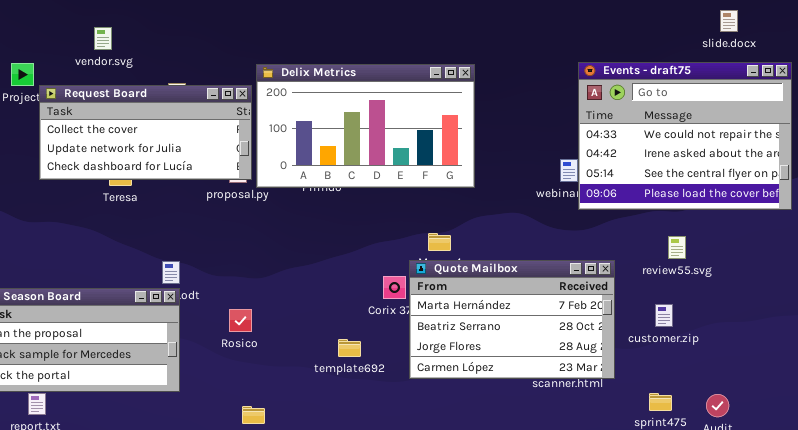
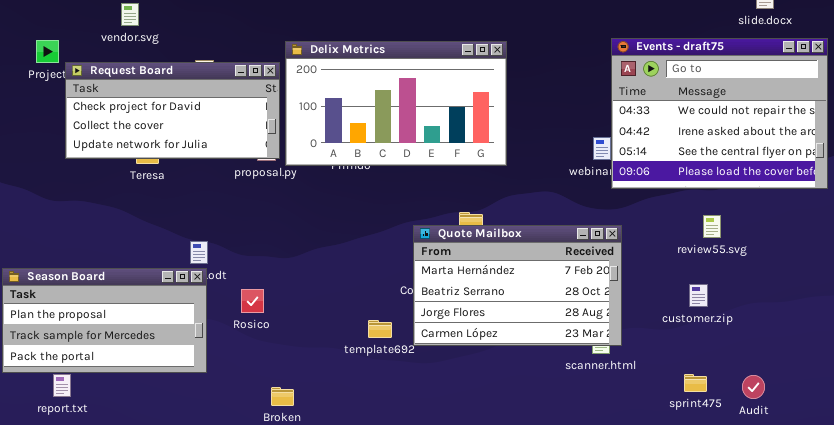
Request Board: [39,85,252,180] -> [65,62,280,159], scrolled up 1 row
Quote Mailbox: [409,260,615,379] -> [413,225,622,346], moved
Rosico: [229,309,252,332] -> [241,289,264,313], moved

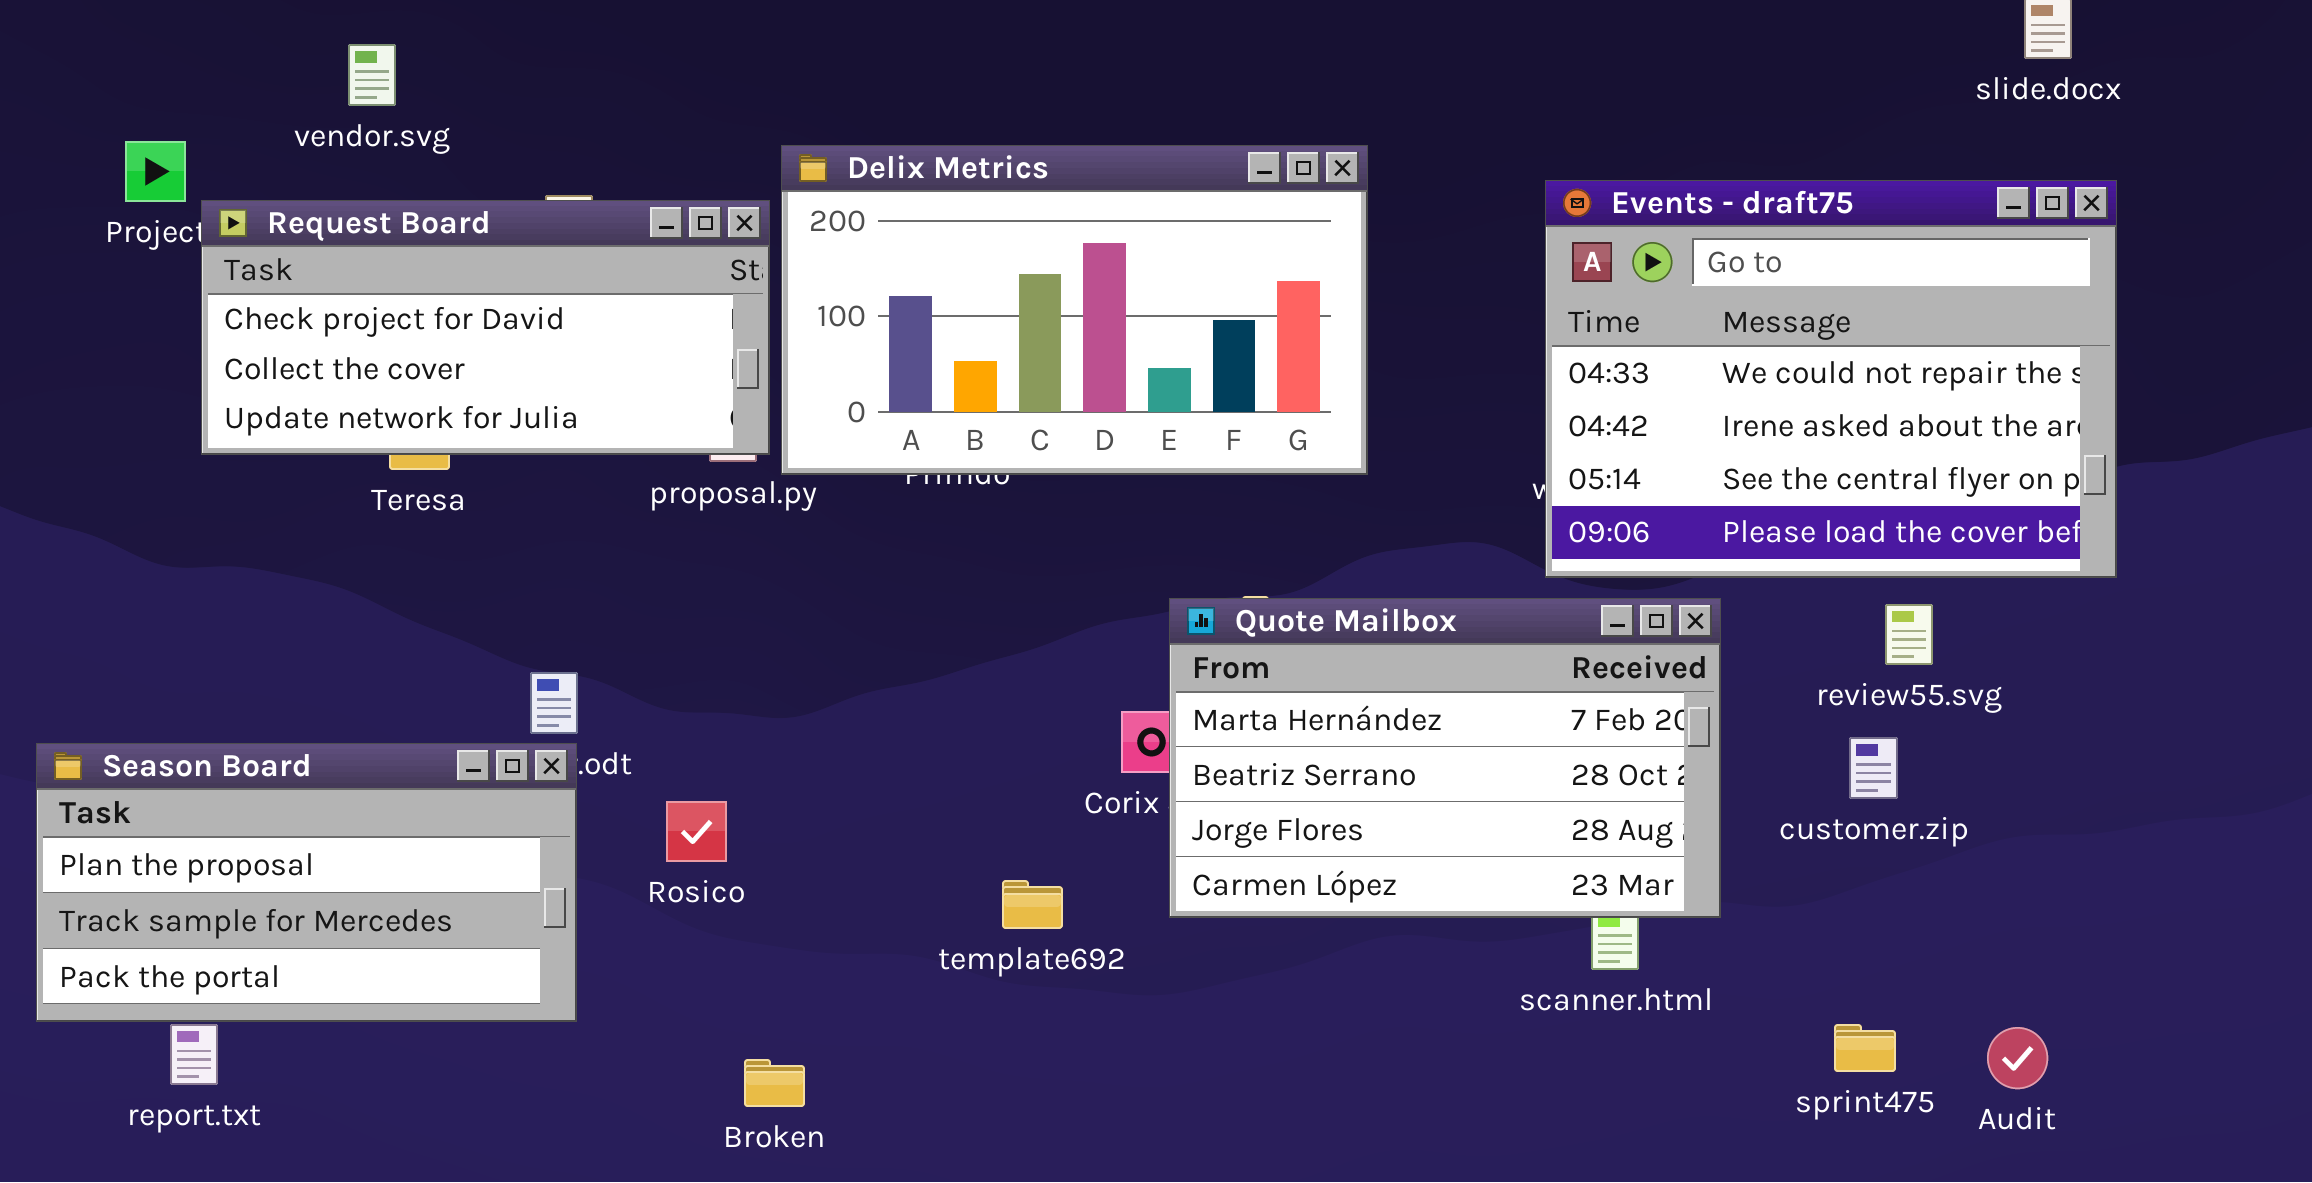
Events - draft75: [611,38,828,189] -> [1545,180,2117,578], moved
Quote Mailbox: [413,225,622,346] -> [1169,598,1721,918], moved
customer.zip: [689,284,708,307] -> [1849,737,1898,799], moved

